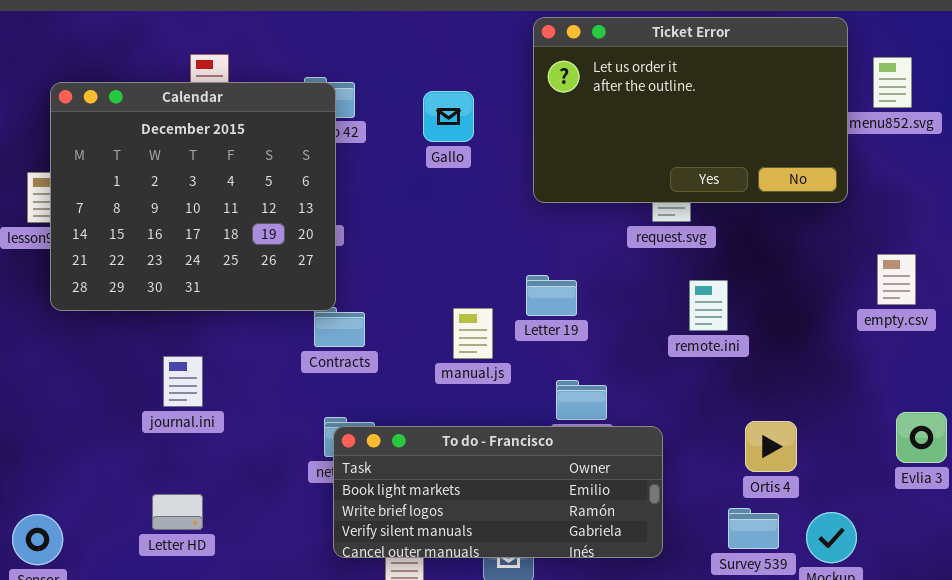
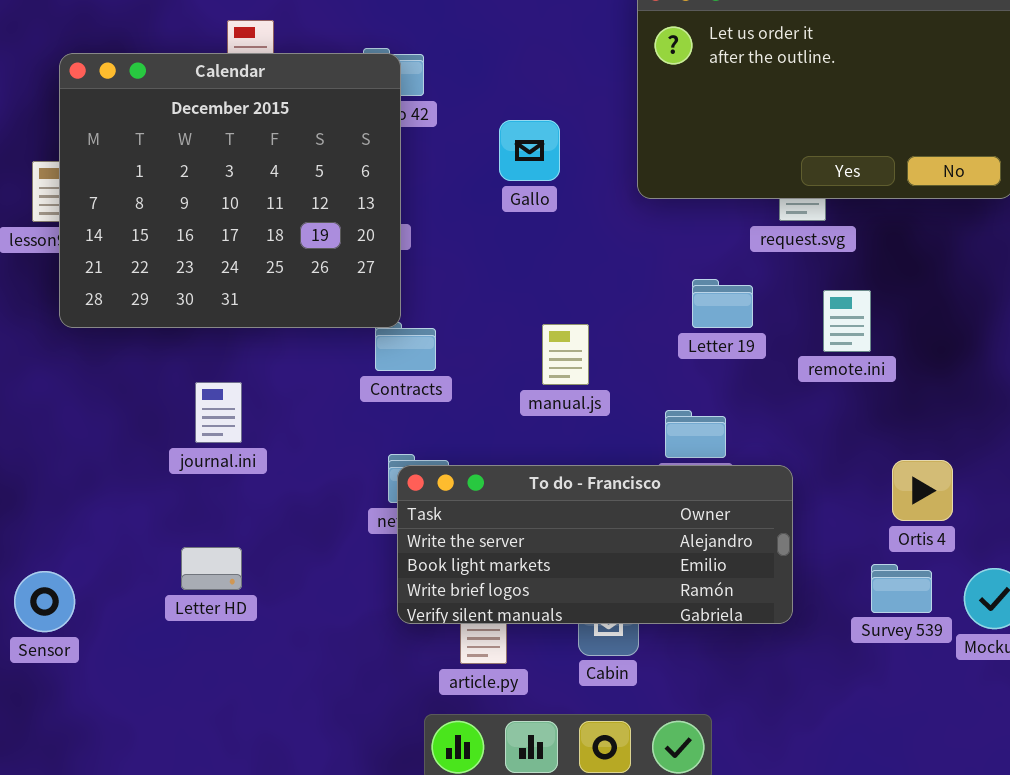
Gallo: [423,91,474,142] -> [499,120,560,181], moved
Letter 19: [526,275,577,316] -> [692,279,753,328], moved
To do - Francisco: [333,426,663,558] -> [397,465,793,624], scrolled up 1 row

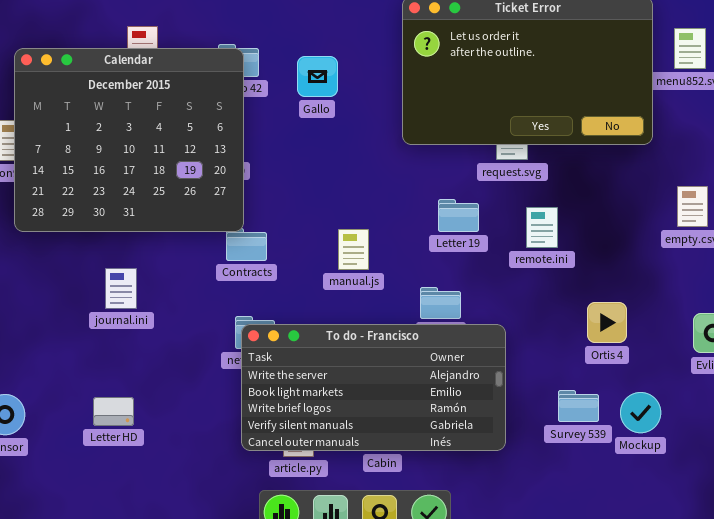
Gallo: [499,120,560,181] -> [297,56,338,97], moved
Ortis 4: [892,460,953,521] -> [587,302,627,343], moved
To do - Francisco: [397,465,793,624] -> [241,324,506,451], resized
Letter HD: [181,547,242,590] -> [93,397,134,426], moved

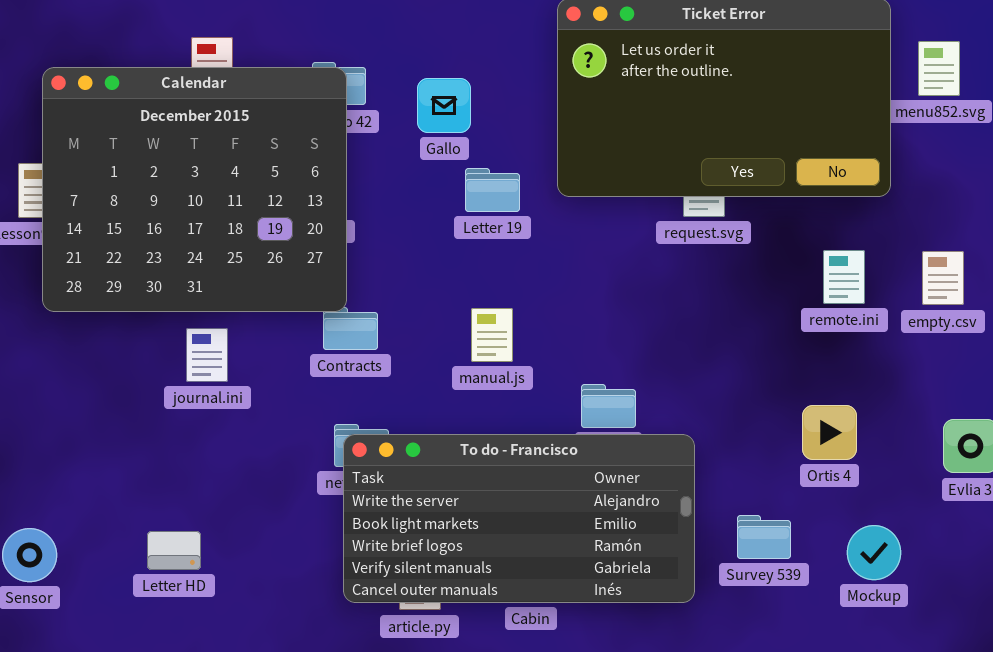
Letter 19: [438,199,479,232] -> [465,168,520,212], moved
remote.ini: [526,207,558,248] -> [823,250,865,304], moved
journal.ini: [105,268,137,309] -> [186,328,228,382], moved
Survey 539: [558,390,599,422] -> [737,515,791,559], moved

